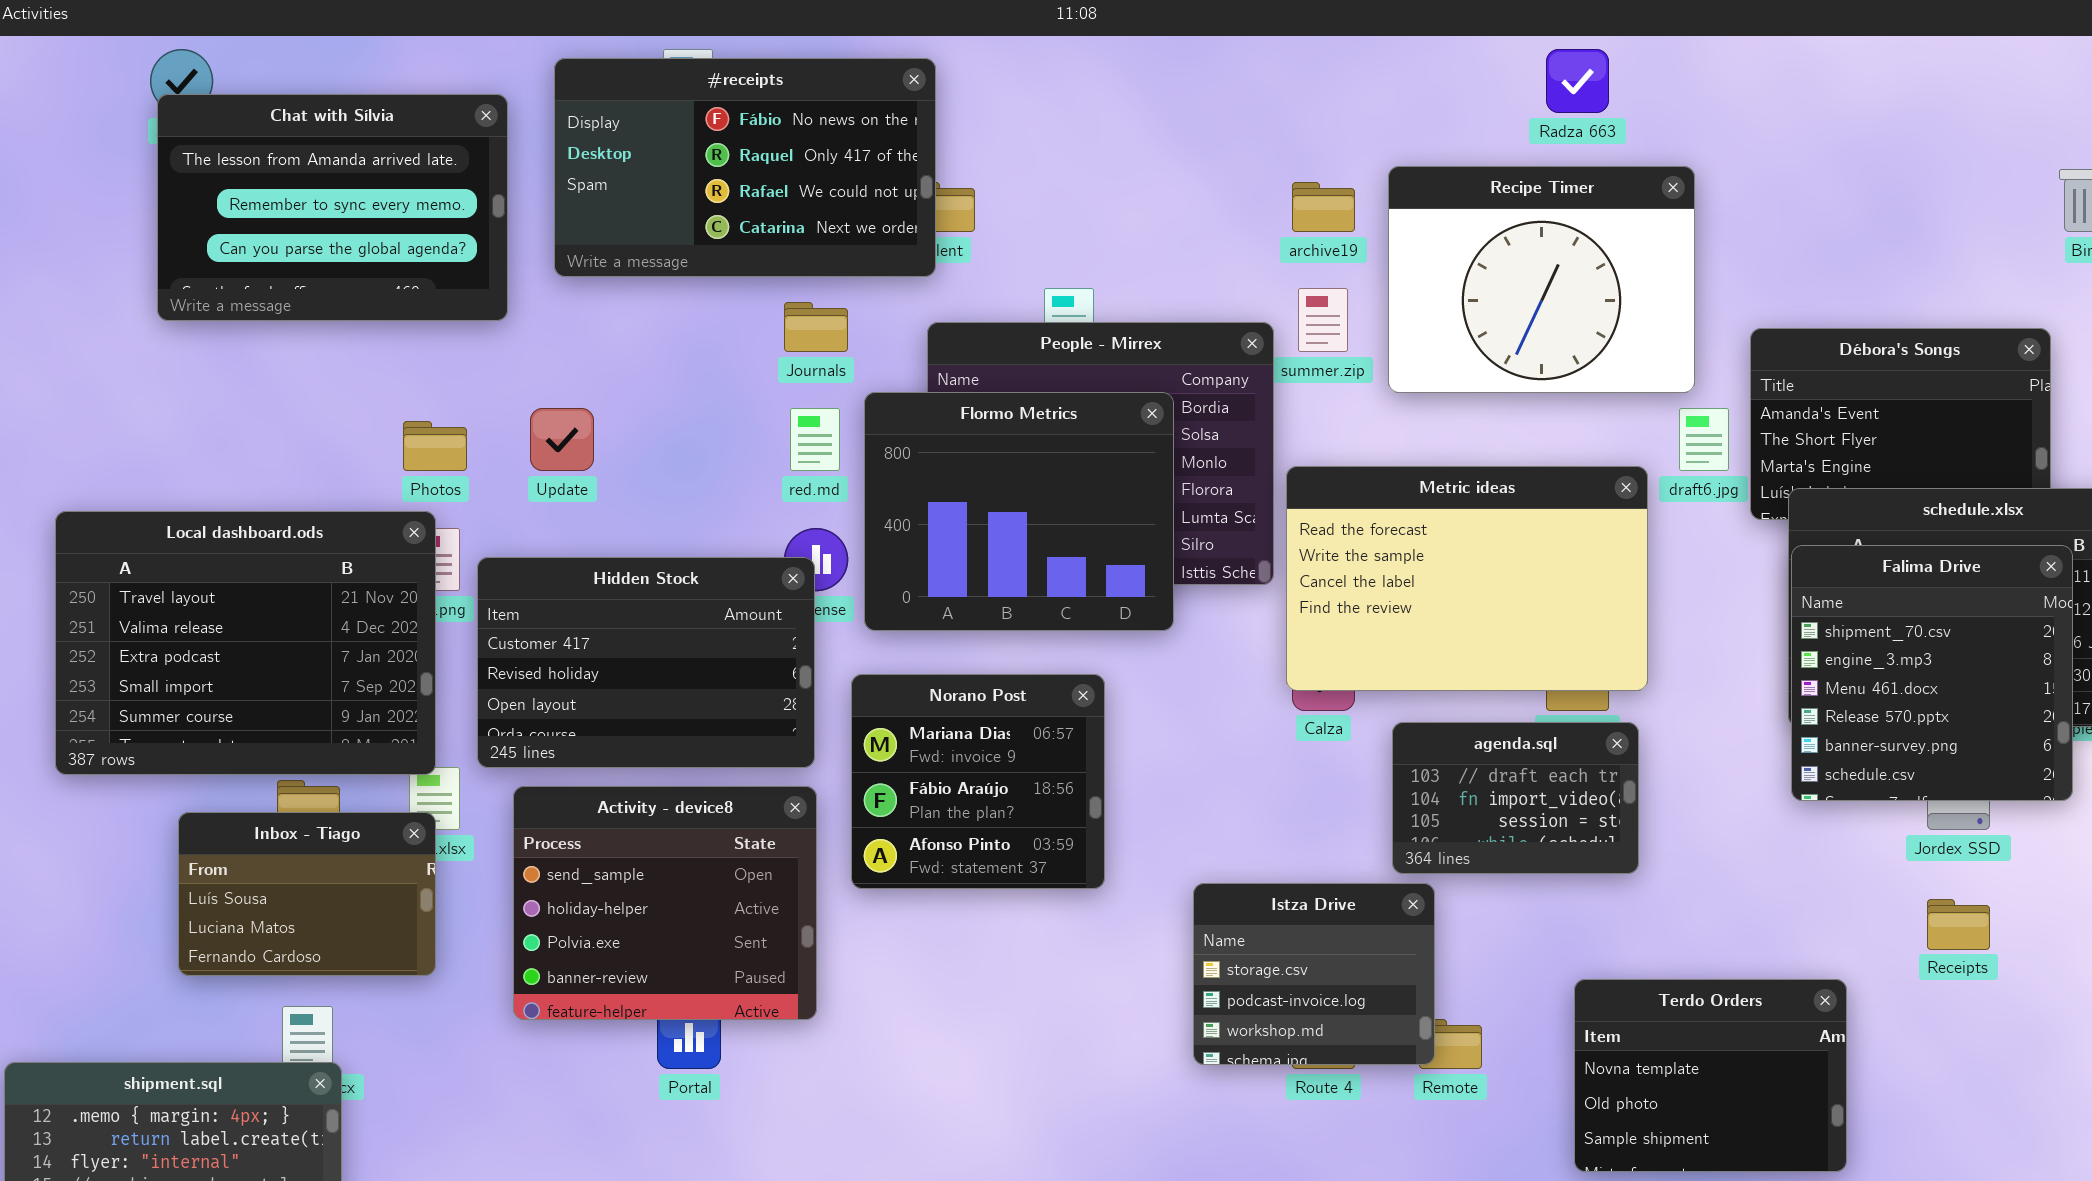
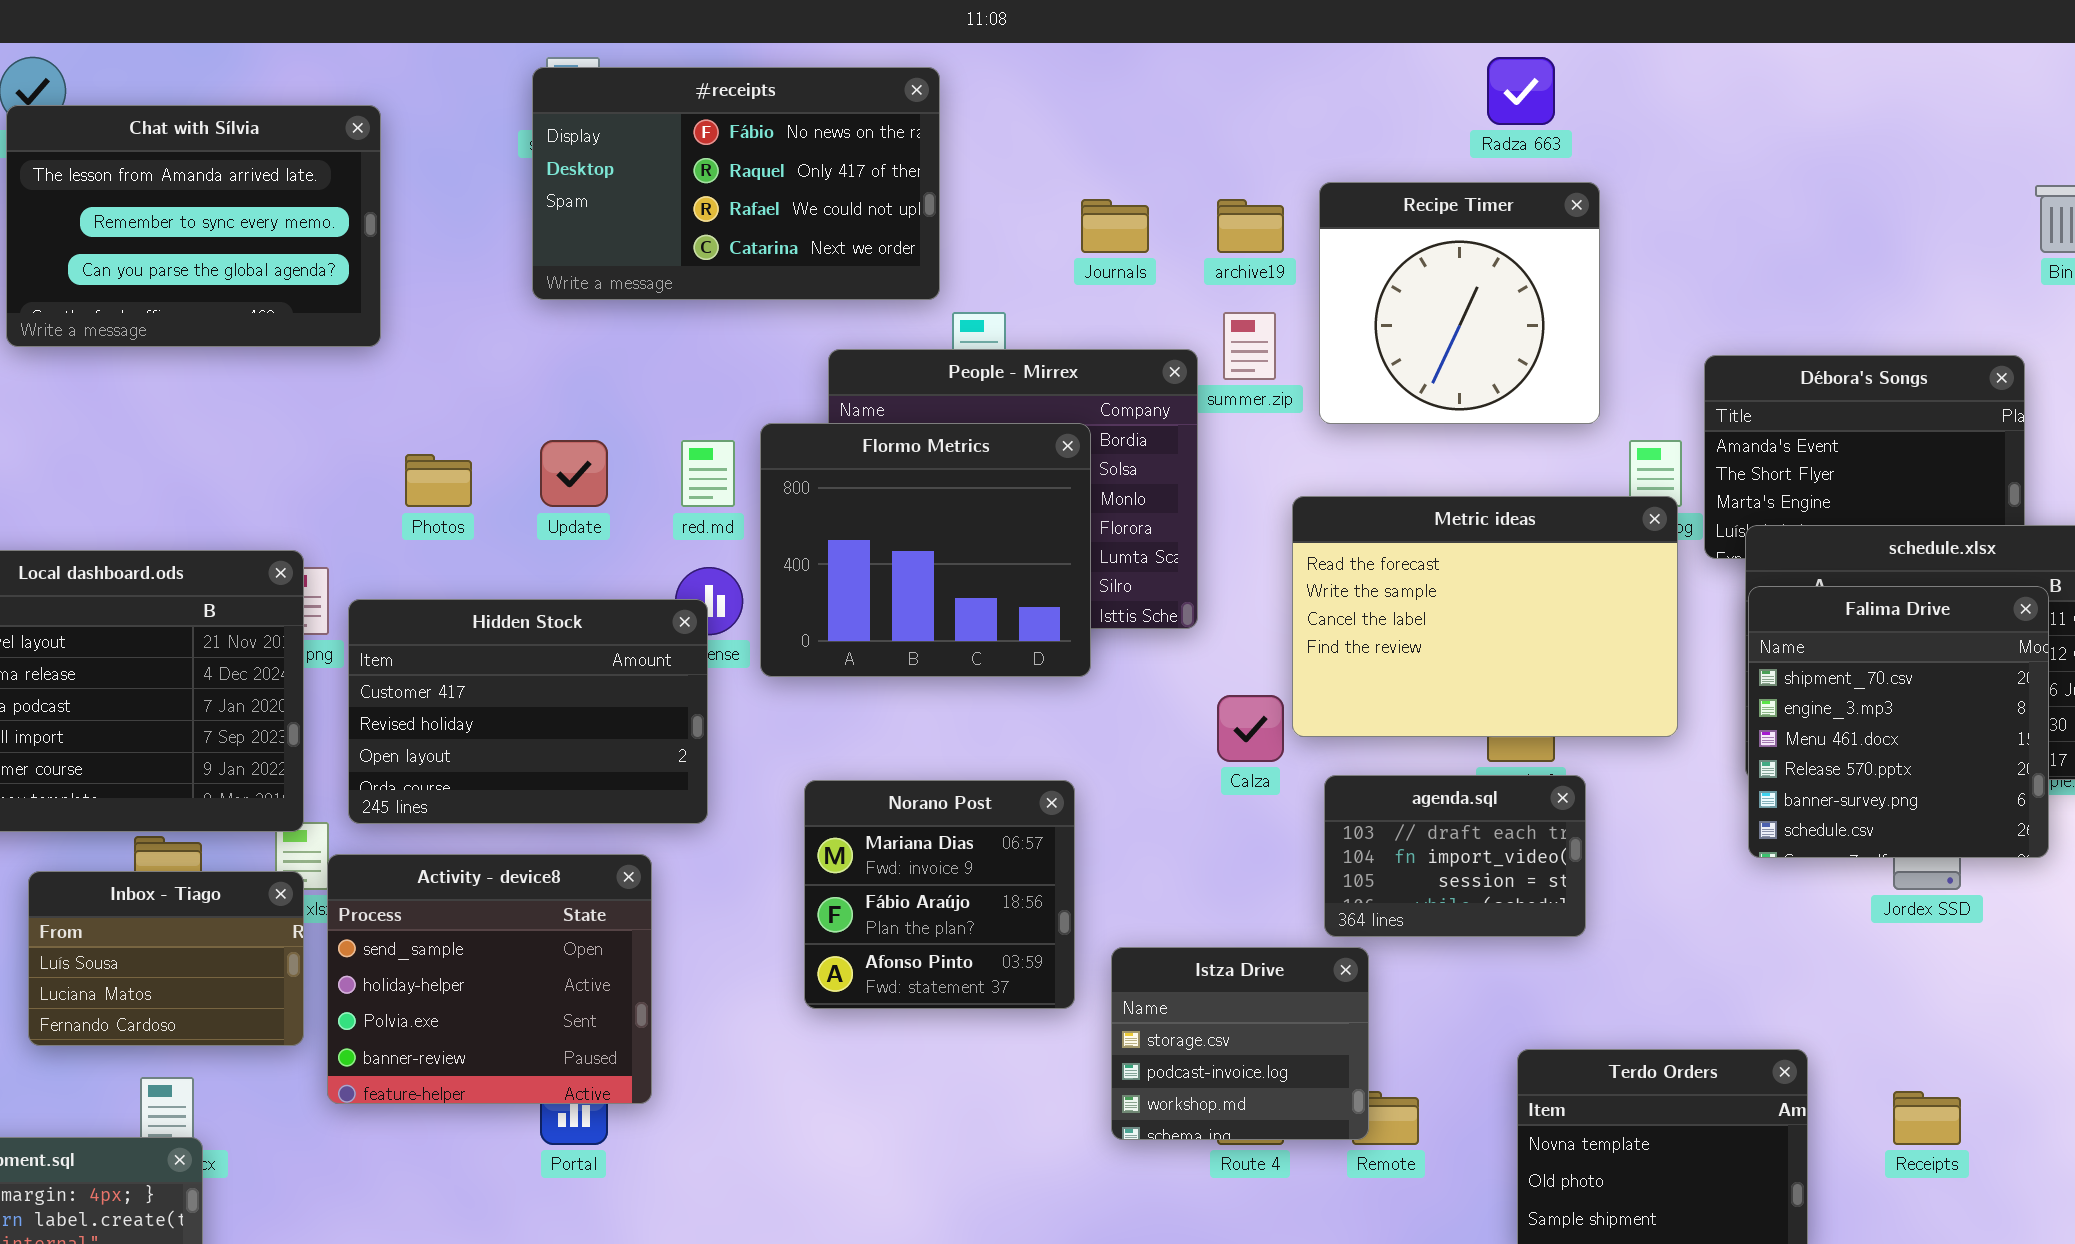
#receipts: [554,58,936,277] -> [532,67,940,300], moved
Recipe Timer: [1388,166,1695,393] -> [1319,182,1600,424], resized
Journals: [784,302,848,352] -> [1081,199,1149,253], moved
Update: [530,408,594,471] -> [540,440,608,507], moved
Photos: [403,421,467,471] -> [405,454,472,507], moved
Metric ideas: [1286,466,1648,691] -> [1292,496,1678,737], moved
Norano Post: [851,674,1105,889] -> [804,780,1075,1009], moved
Activity - device8: [513,786,817,1020] -> [327,854,652,1104], moved
Receipts: [1927,899,1990,950] -> [1893,1091,1961,1145], moved

